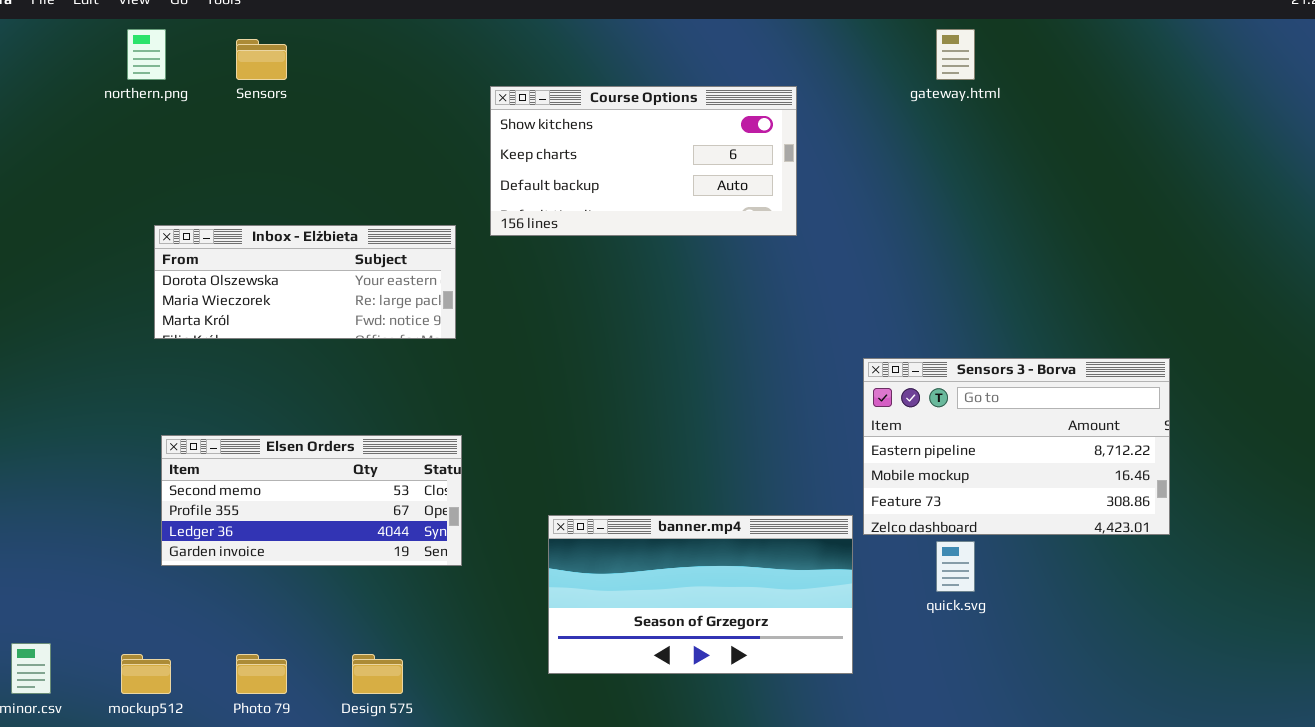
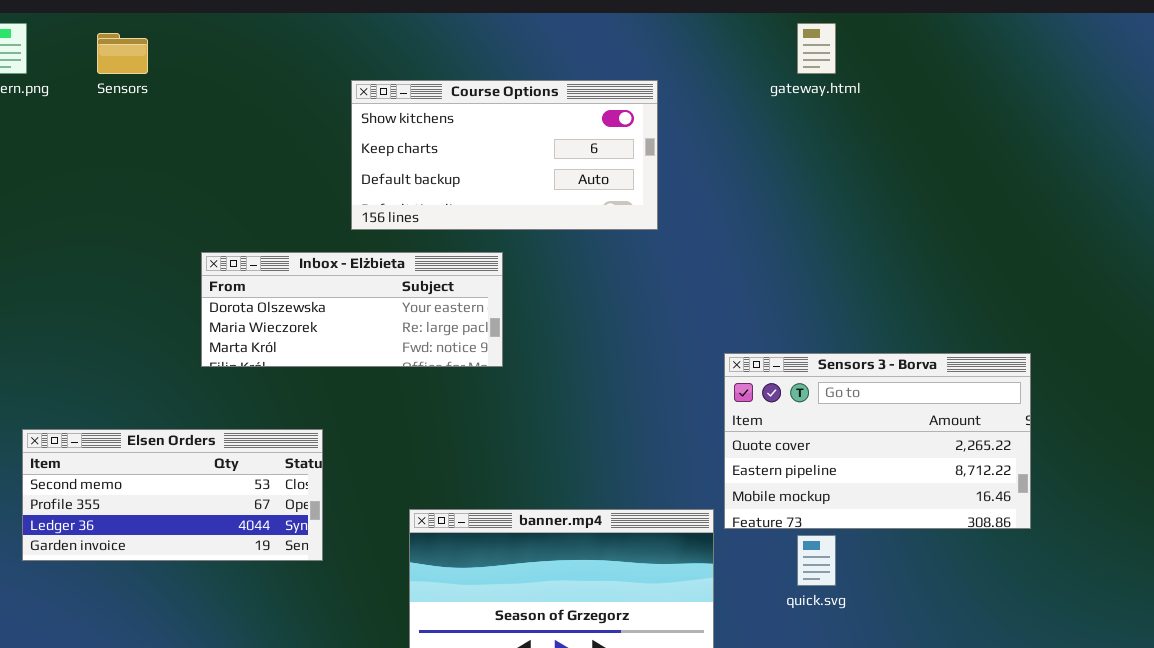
Inbox - Elżbieta: [154,225,456,339] -> [201,252,503,367], moved
Sensors 3 - Borva: [863,358,1170,535] -> [724,353,1031,529], scrolled up 1 row

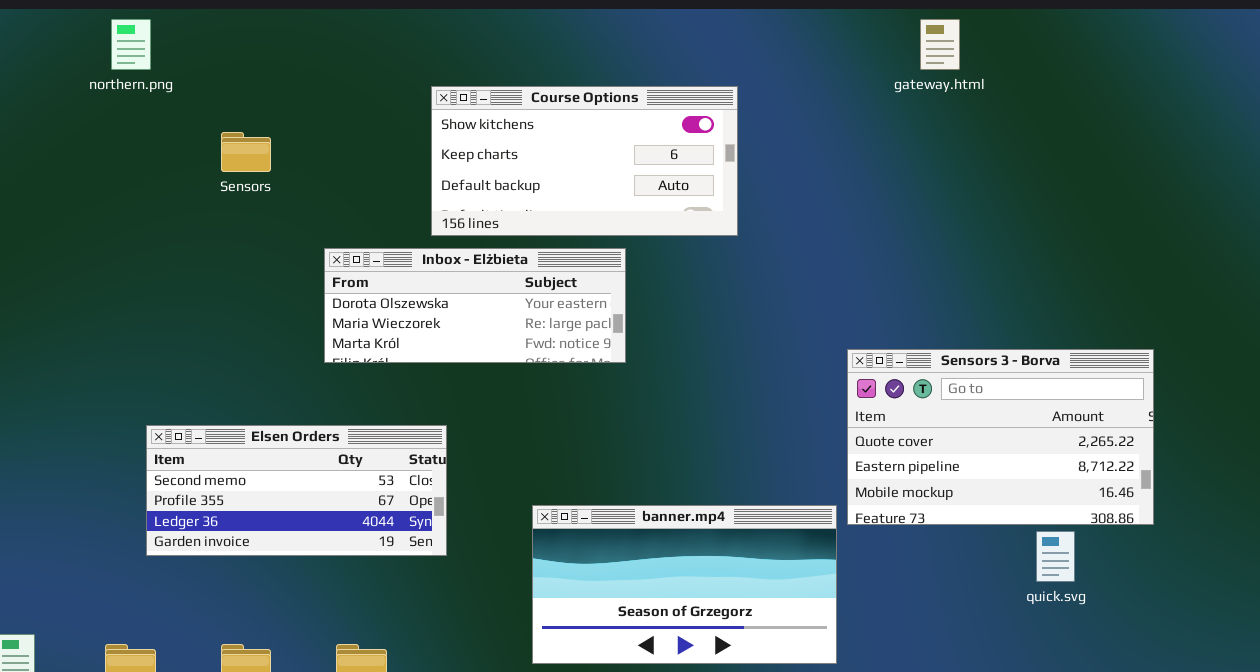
Sensors: [97,33,148,74] -> [221,132,271,172], moved
Course Options: [351,80,658,230] -> [431,86,738,236], moved
quick.svg: [797,535,836,586] -> [1036,531,1075,582], moved

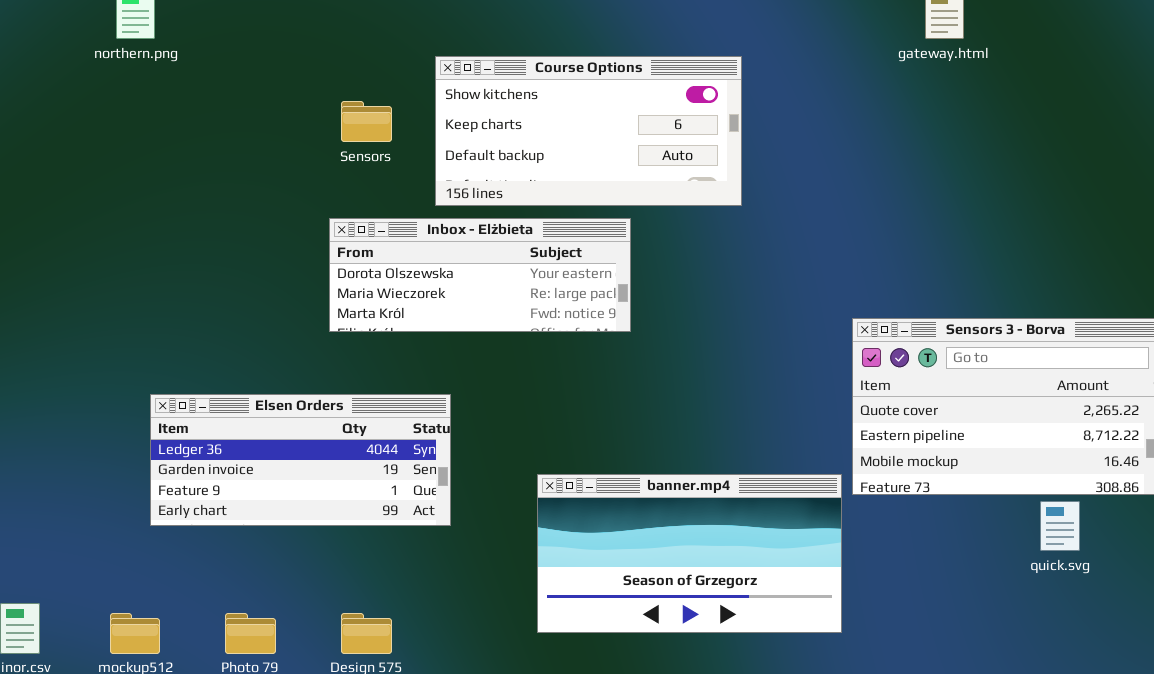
Sensors: [221,132,271,172] -> [341,101,392,142], moved
Elsen Orders: [146,425,447,556] -> [150,394,451,526], scrolled down 2 rows

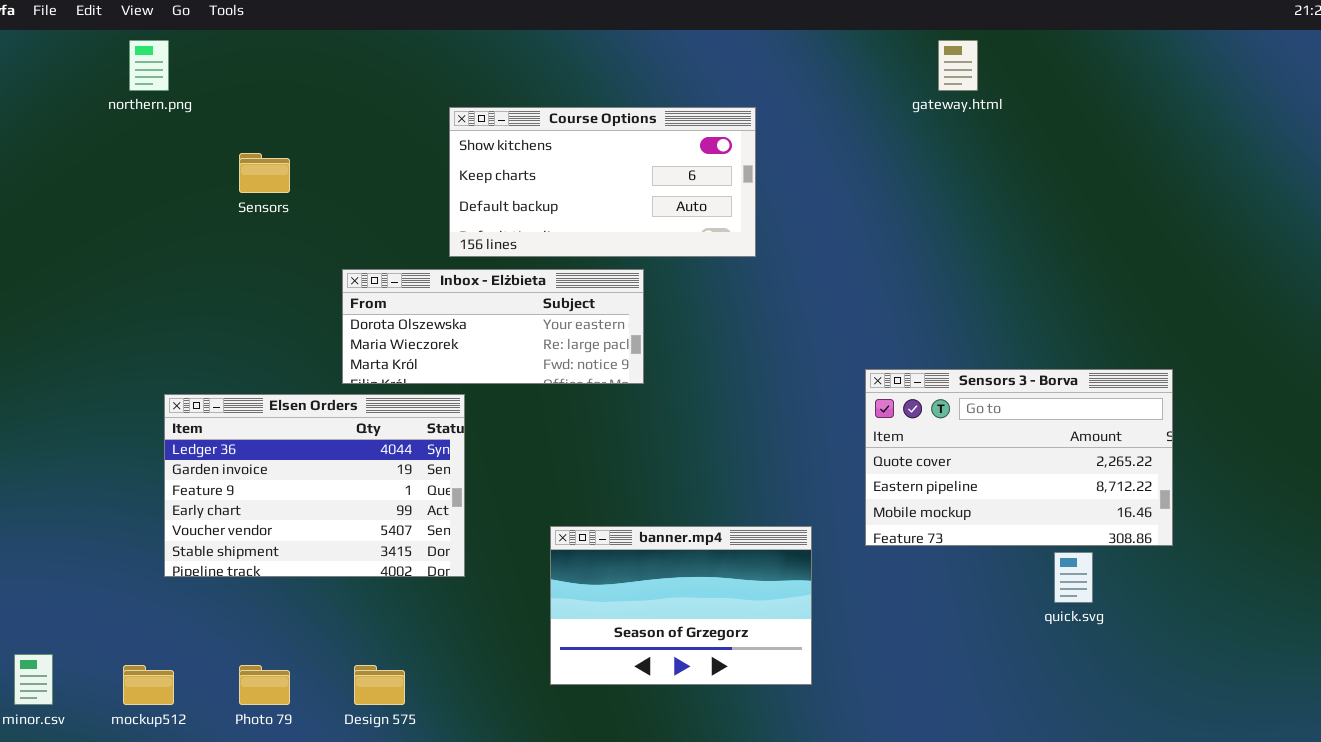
Sensors: [341,101,392,142] -> [239,153,290,193], moved
Elsen Orders: [150,394,451,526] -> [164,394,465,577], resized
banner.mp4: [537,474,842,633] -> [550,526,812,685], resized

